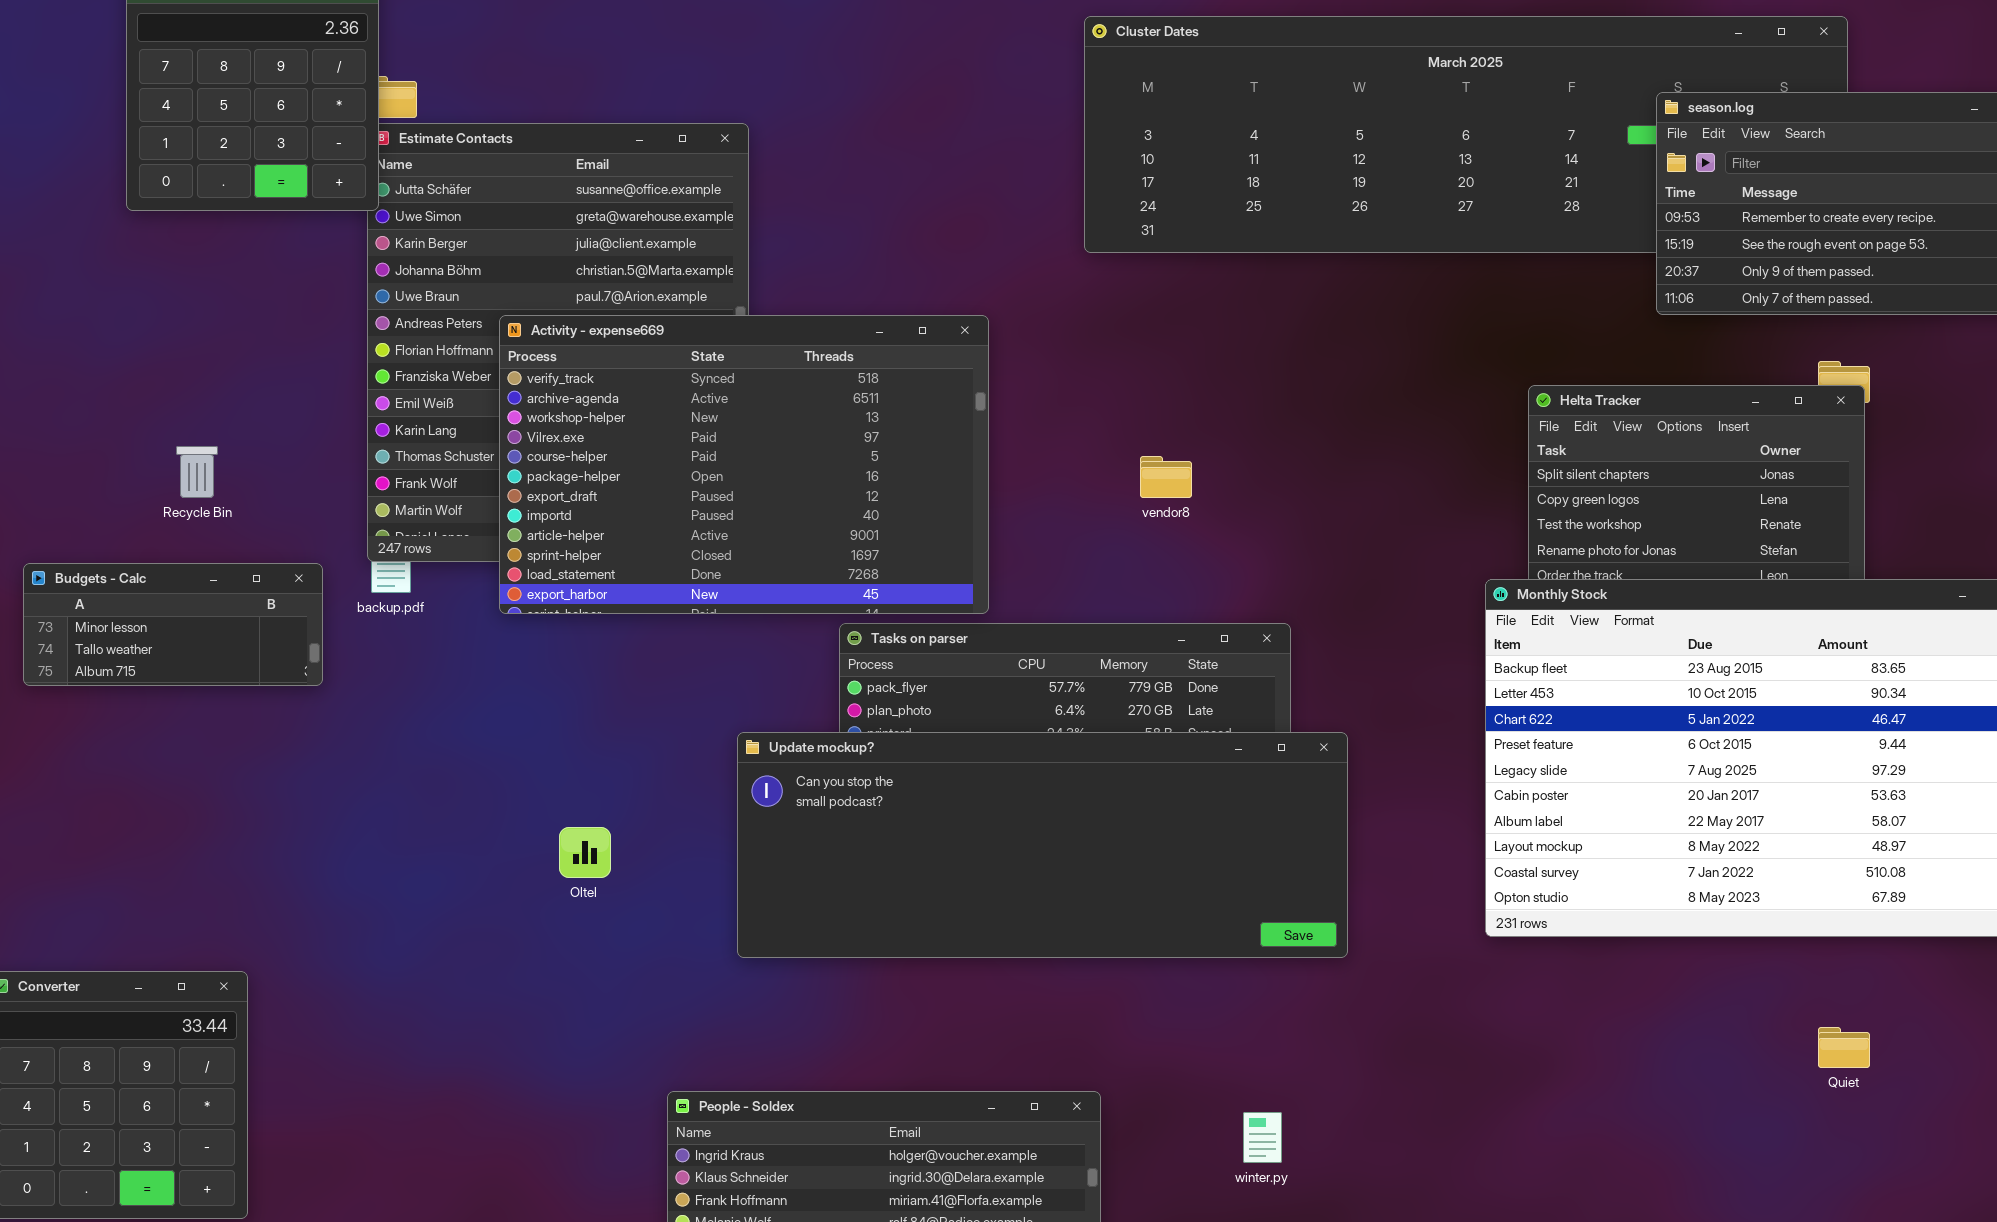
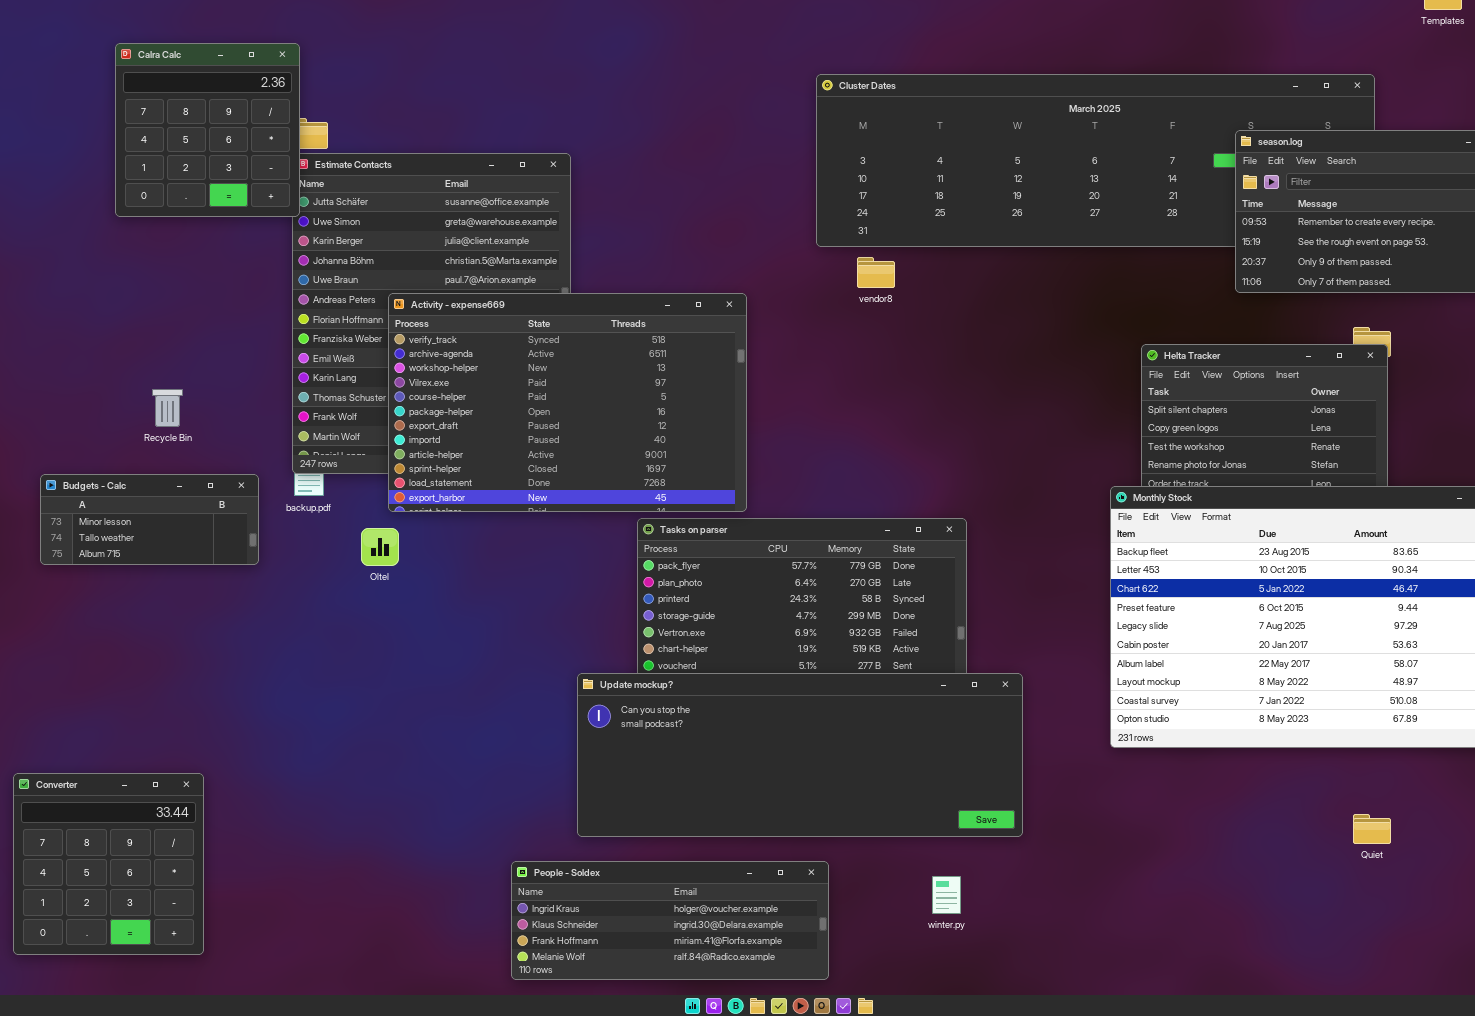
vendor8: [1140,456,1192,498] -> [857,257,895,288], moved
Update mockup?: [737,732,1348,958] -> [577,673,1023,837], moved
Oltel: [559,827,611,878] -> [361,528,399,566], moved

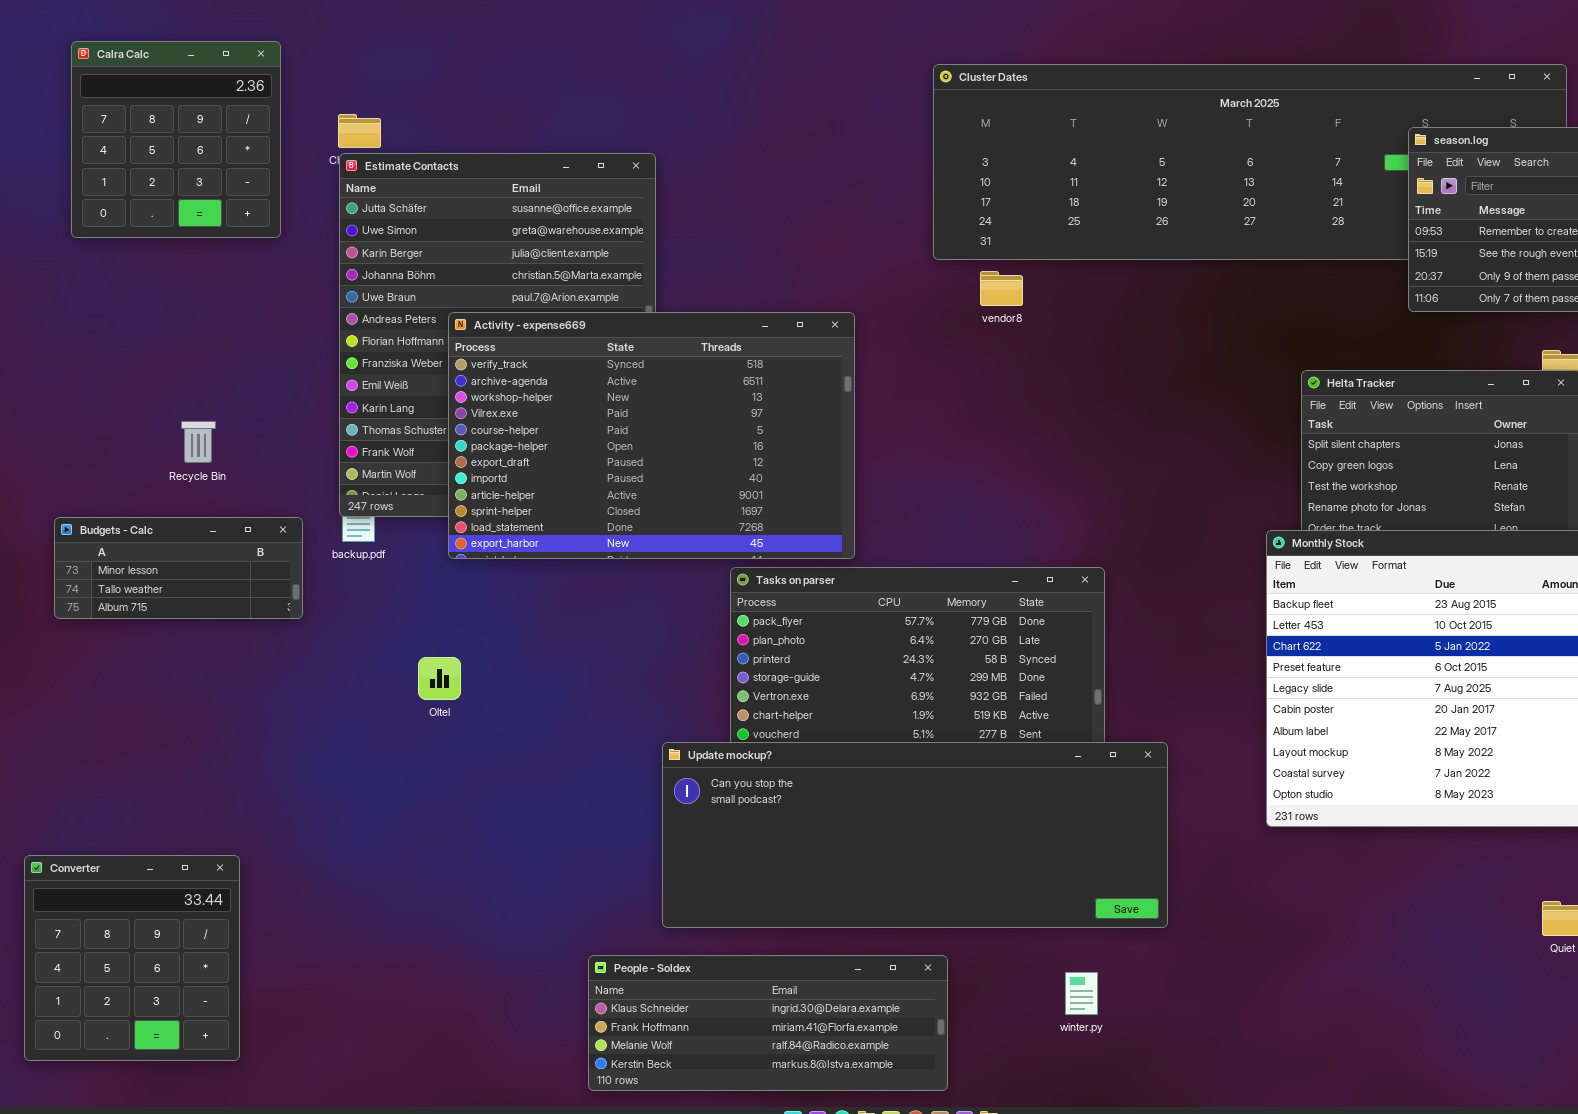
Calra Calc: [115,43,300,217] -> [71,41,281,238], moved
Oltel: [361,528,399,566] -> [418,657,461,700], moved
People - Soldex: [511,861,829,980] -> [588,955,948,1091], scrolled down 1 row

